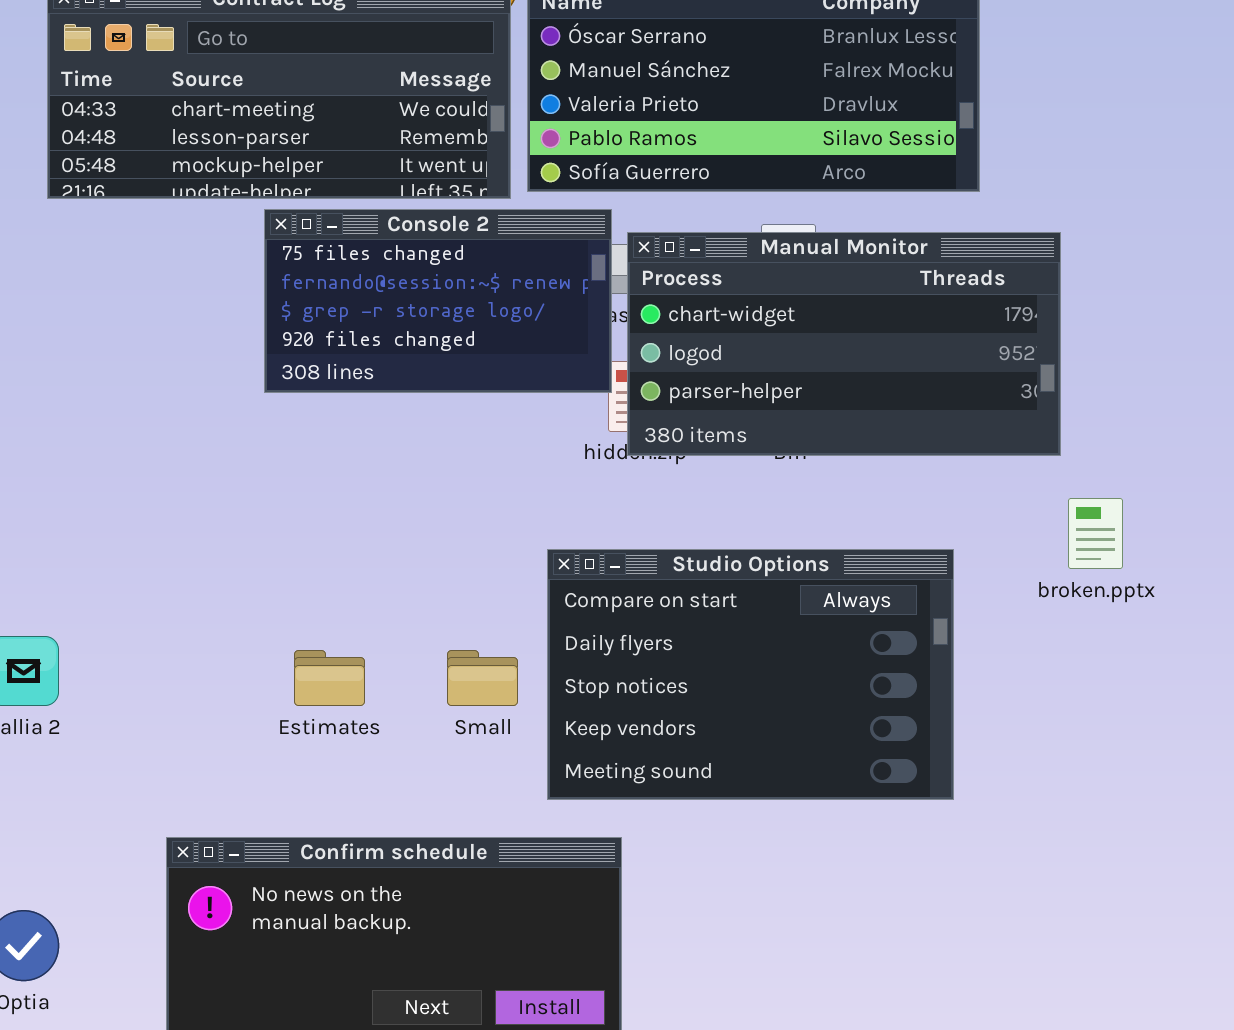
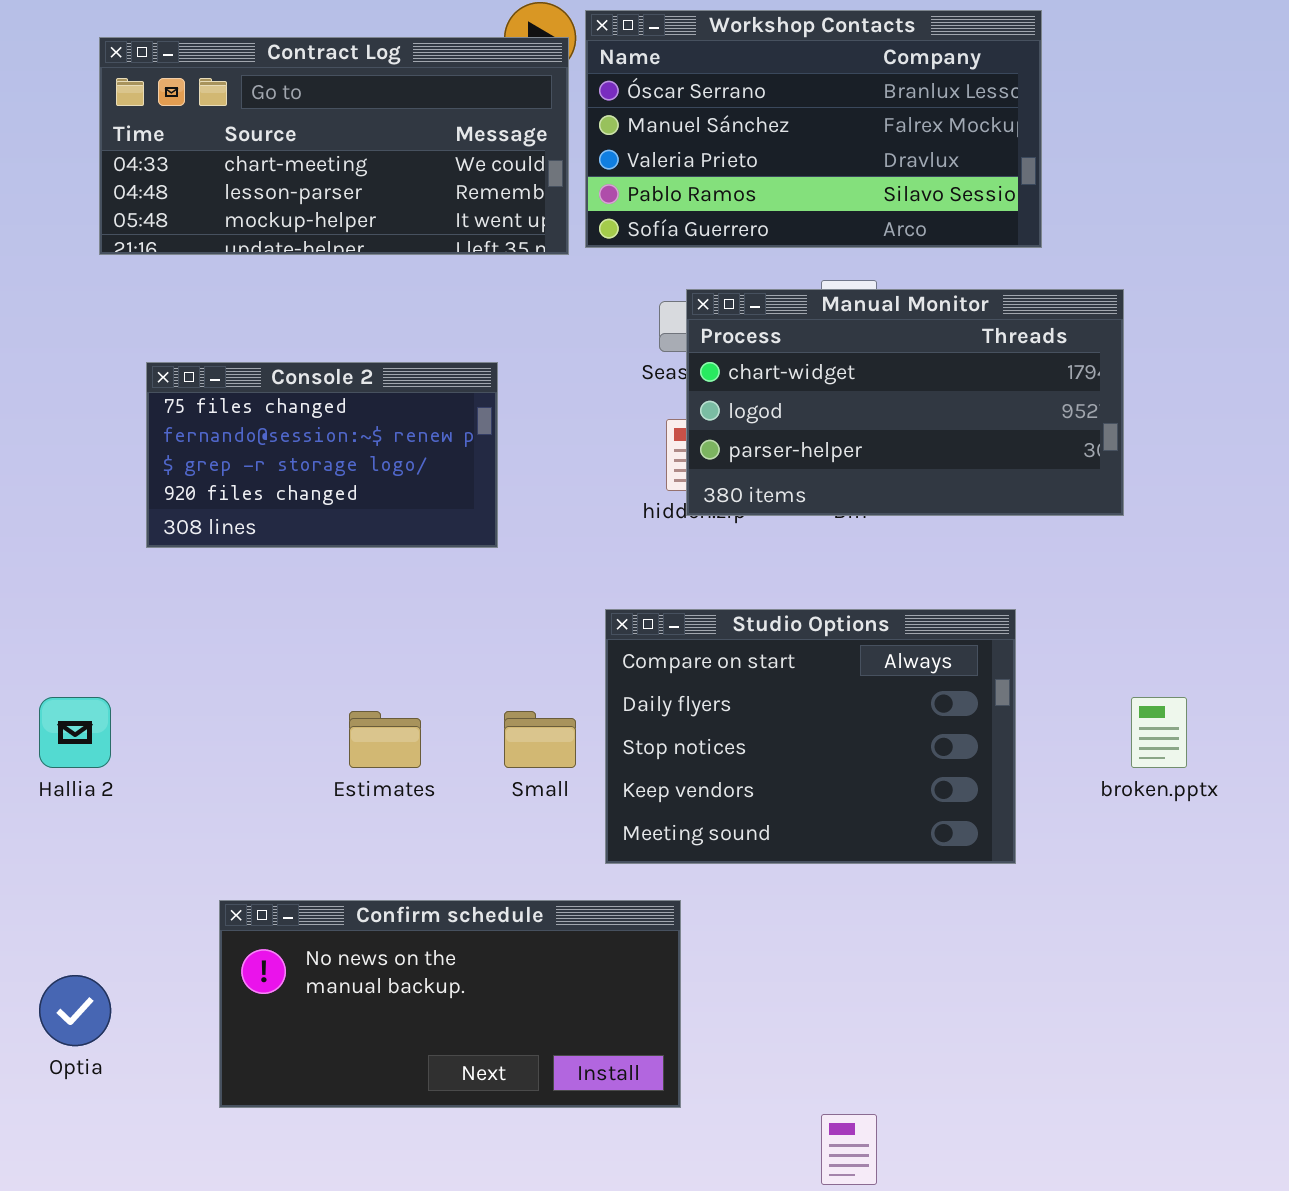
Console 2: [264,209,612,393] -> [146,362,498,548], moved
broken.pptx: [1068,498,1123,569] -> [1131,697,1187,768], moved

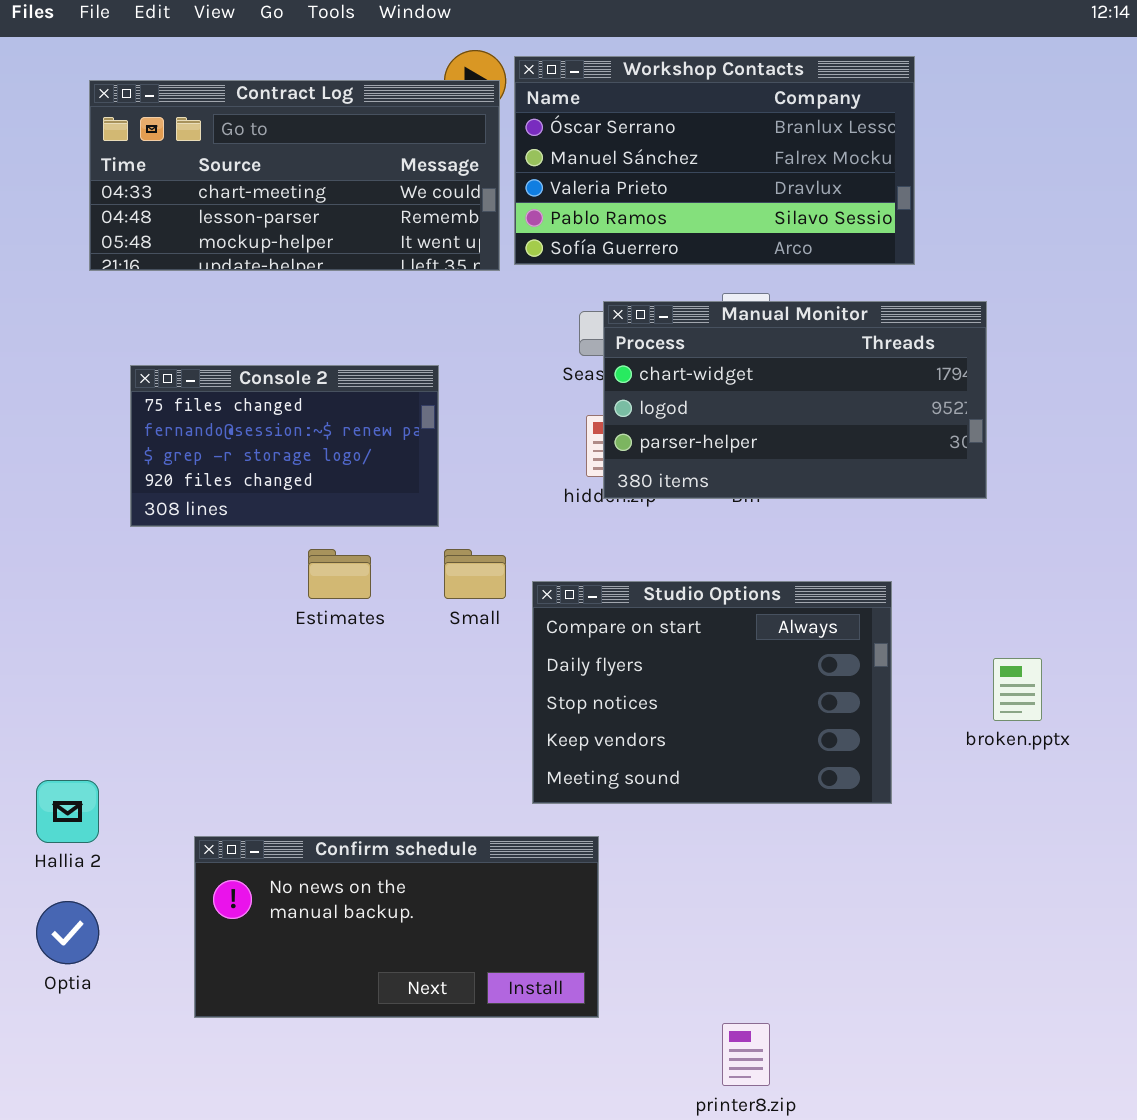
Hallia 2: [39,697,111,768] -> [36,780,99,843], moved
Estimates: [349,711,421,768] -> [308,549,371,599], moved
Small: [504,711,576,768] -> [444,549,506,599], moved

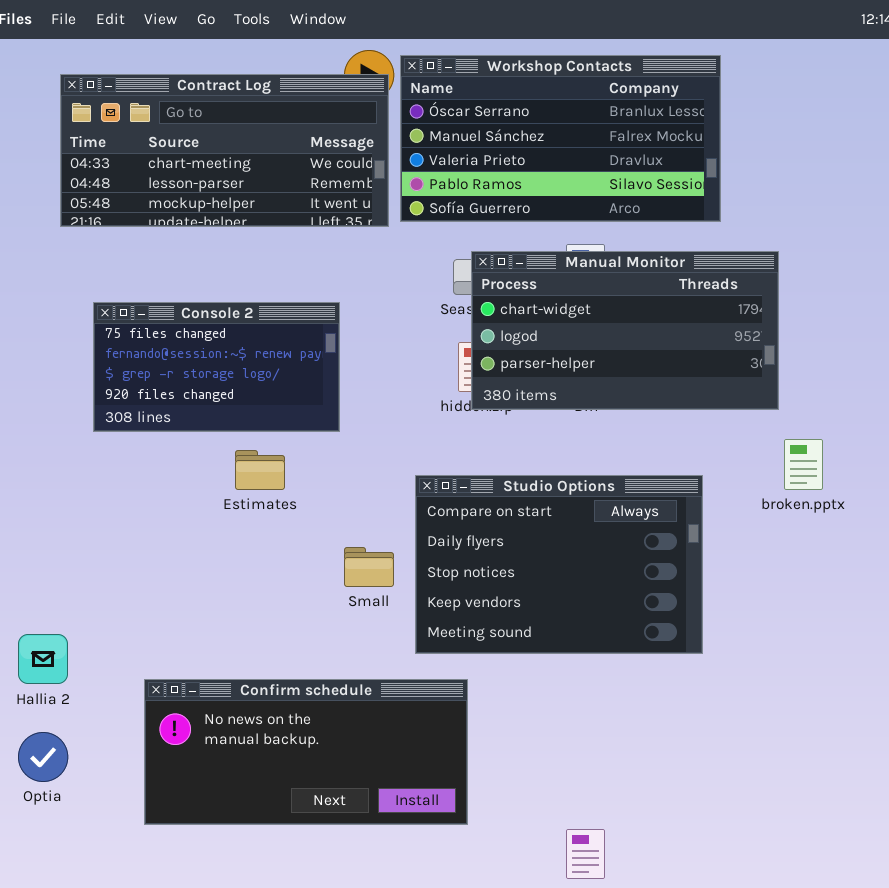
Small: [444,549,506,599] -> [344,547,394,587], moved
broken.pptx: [993,658,1042,721] -> [784,439,823,490], moved

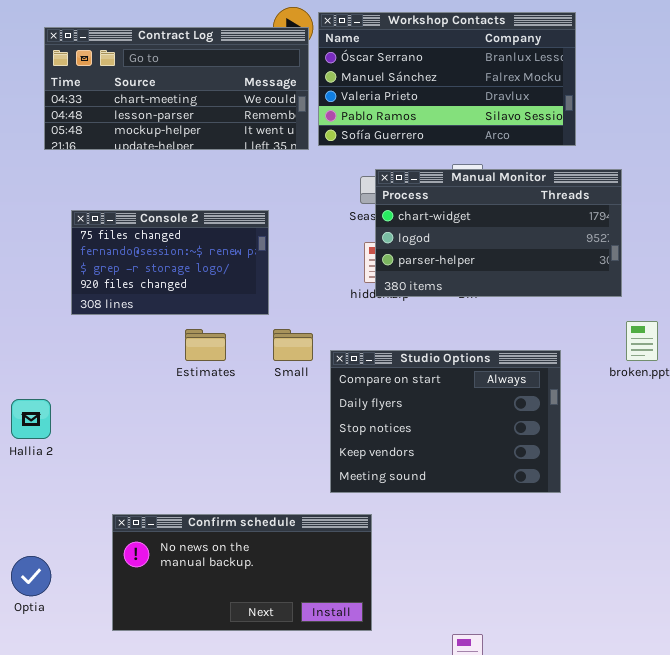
Small: [344,547,394,587] -> [273,329,313,361], moved
Hallia 2: [18,634,68,684] -> [11,399,51,439], moved

